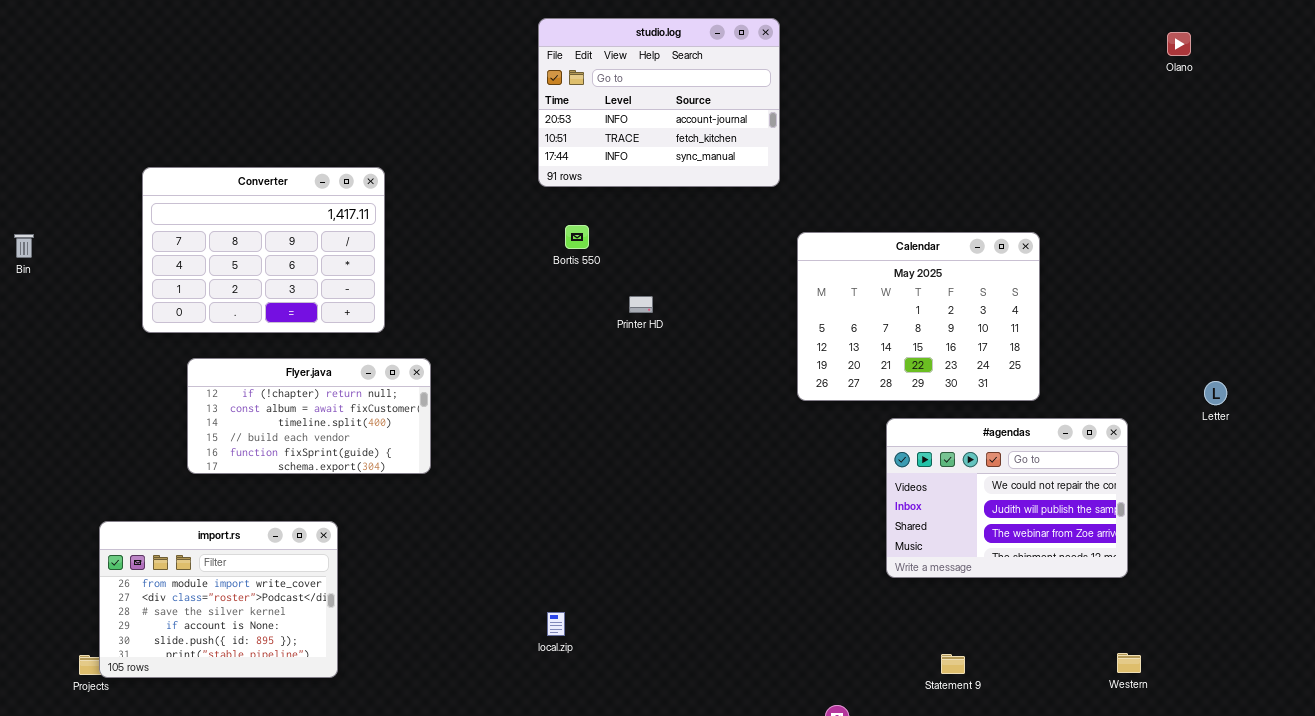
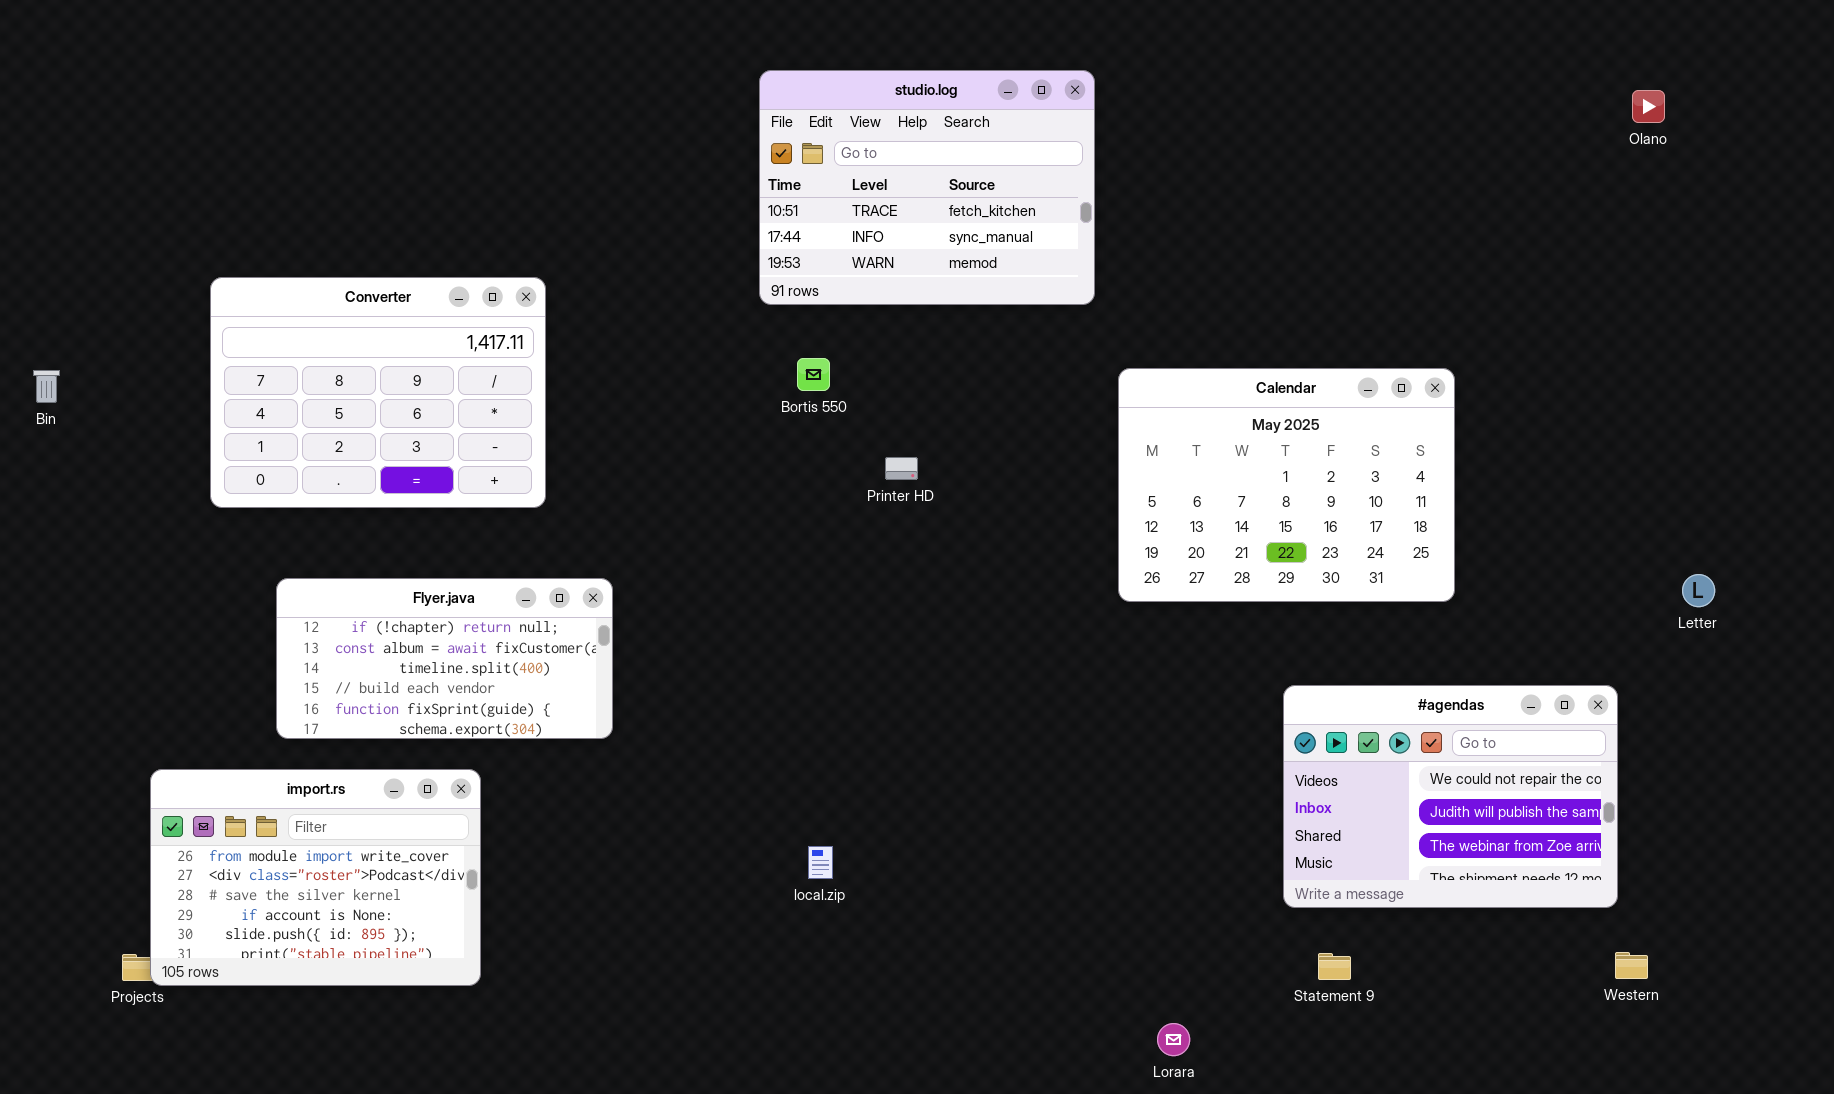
studio.log: [538,18,780,187] -> [759,70,1095,305], scrolled down 1 row
Flyer.java: [187,358,431,474] -> [276,578,613,739], moved
#agendas: [886,418,1128,578] -> [1283,685,1618,908], moved
local.zip: [547,612,565,636] -> [808,846,833,879], moved
Western: [1117,653,1141,673] -> [1615,952,1648,979], moved

